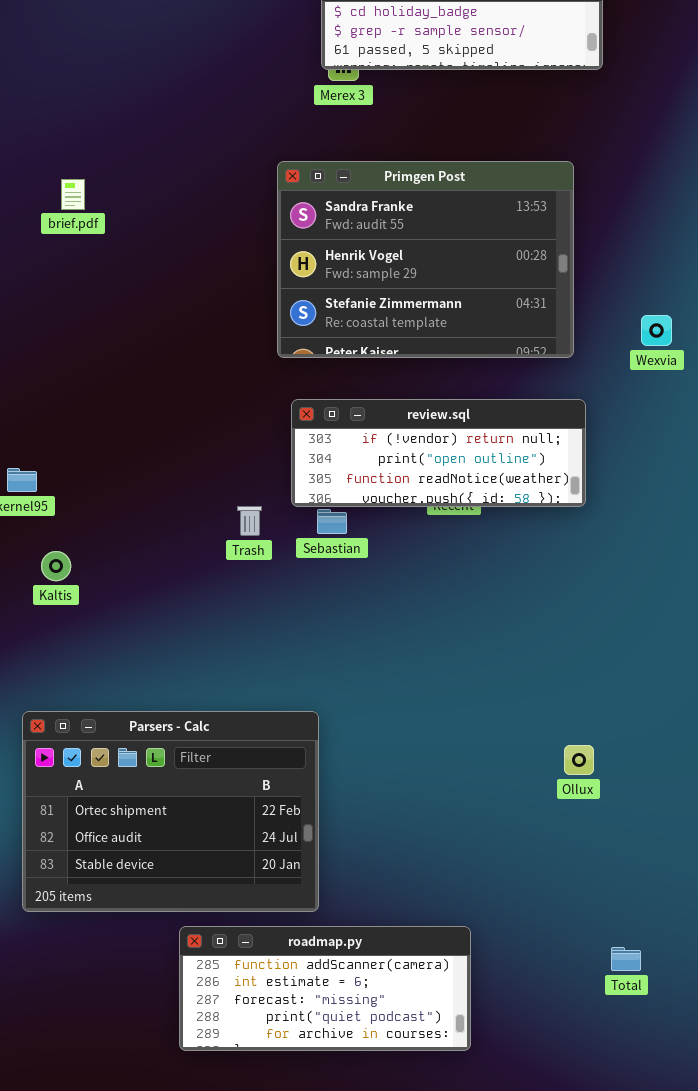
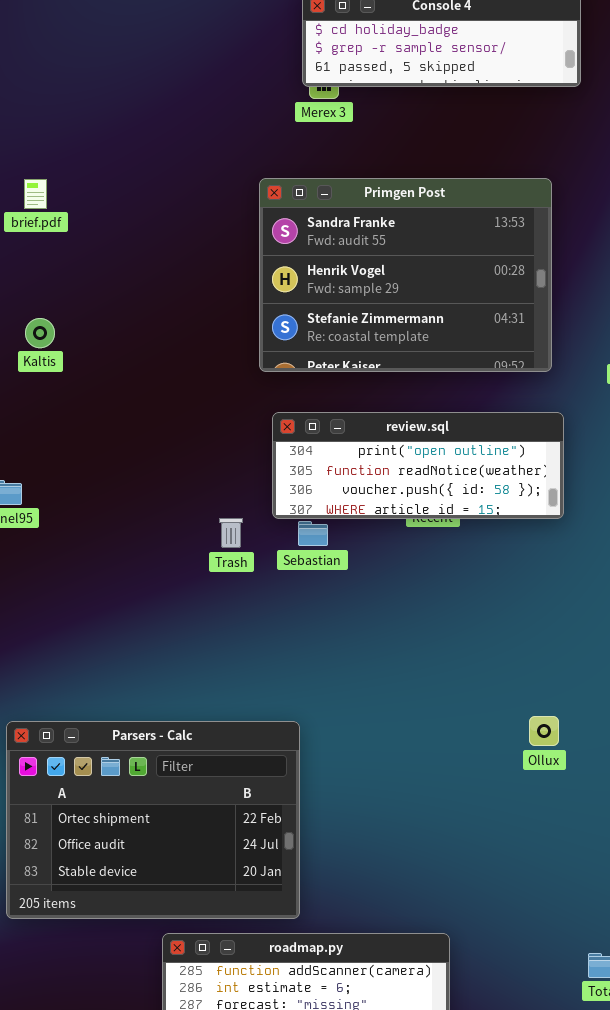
brief.pdf: [61,179,85,210] -> [24,179,47,209], moved
review.sql: [291,399,586,507] -> [272,412,564,519], scrolled down 1 row
Kaltis: [41,551,71,581] -> [25,318,55,348], moved
Ollux: [564,745,594,775] -> [529,716,559,746], moved

